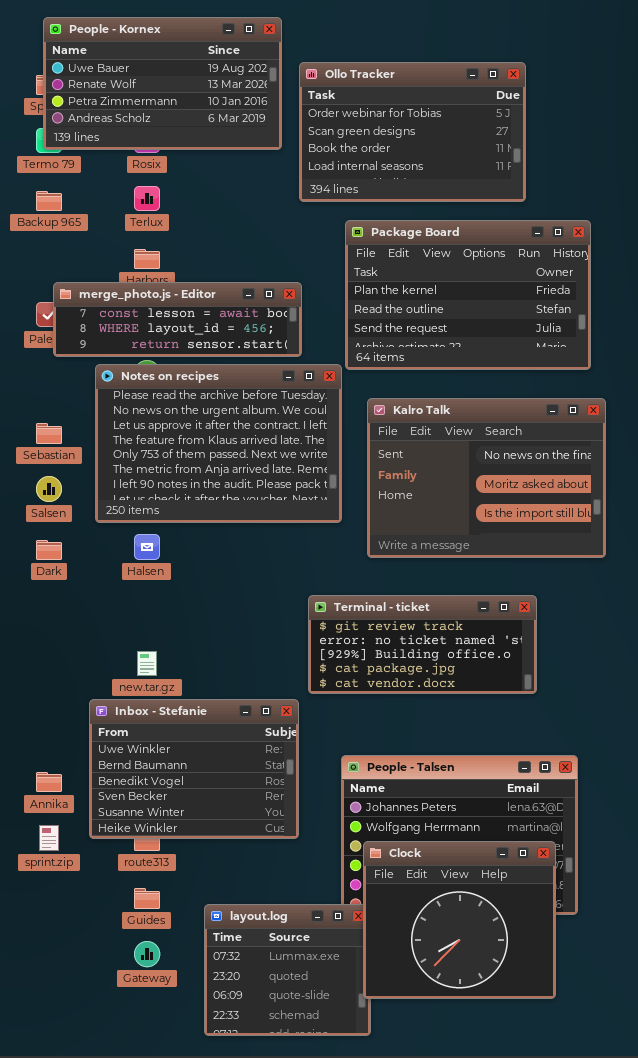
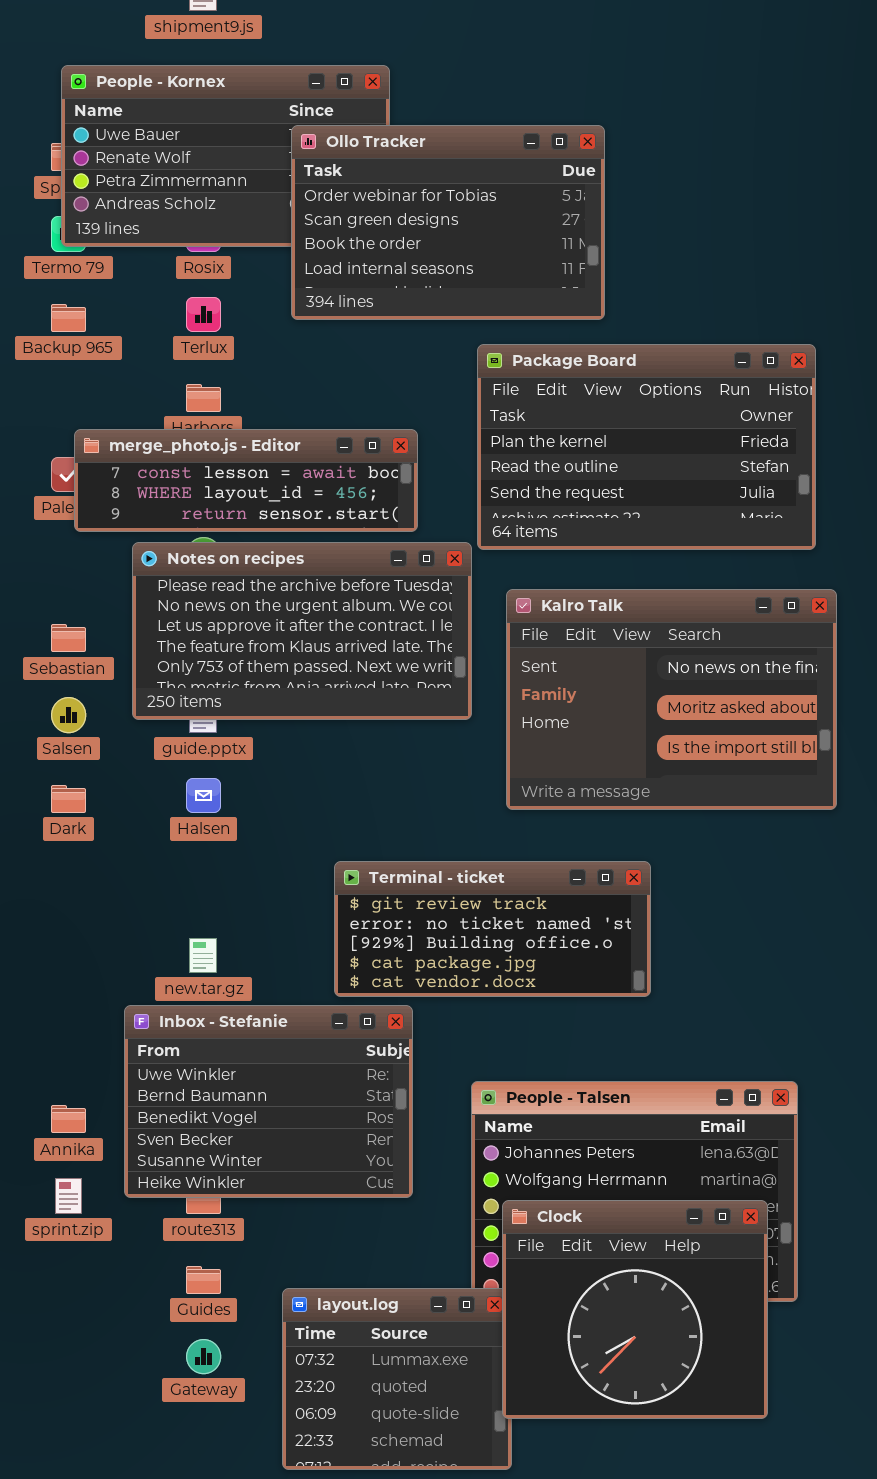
Ollo Tracker: [299,62,526,202] -> [291,125,605,320], moved
Notes on recipes: [95,364,342,523] -> [132,542,472,720], resized
Terminal - ticket: [308,595,537,694] -> [334,861,651,997], moved

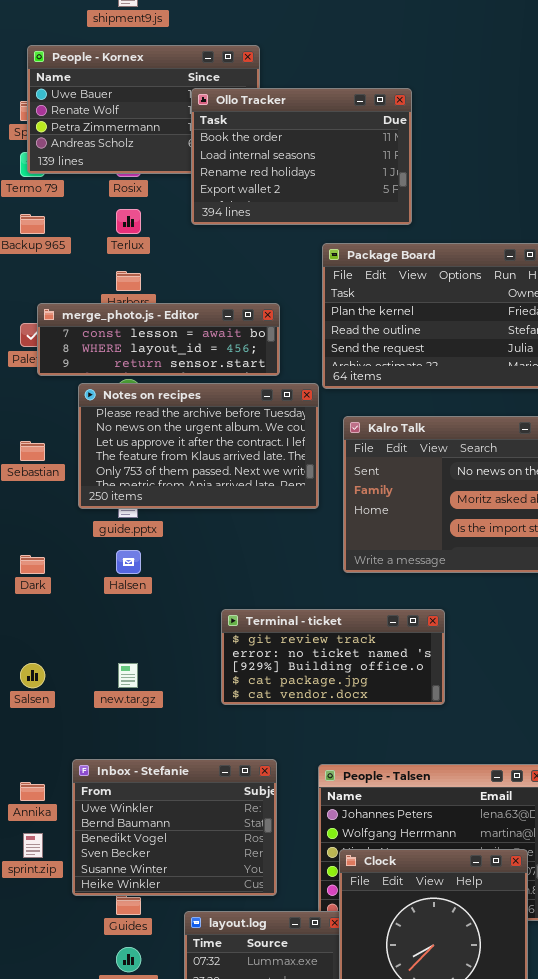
Ollo Tracker: [291,125,605,320] -> [191,88,412,225], scrolled down 2 rows
Salsen: [51,697,86,733] -> [20,663,45,688], moved
Inbox - Stefanie: [124,1005,413,1198] -> [72,759,277,896], moved

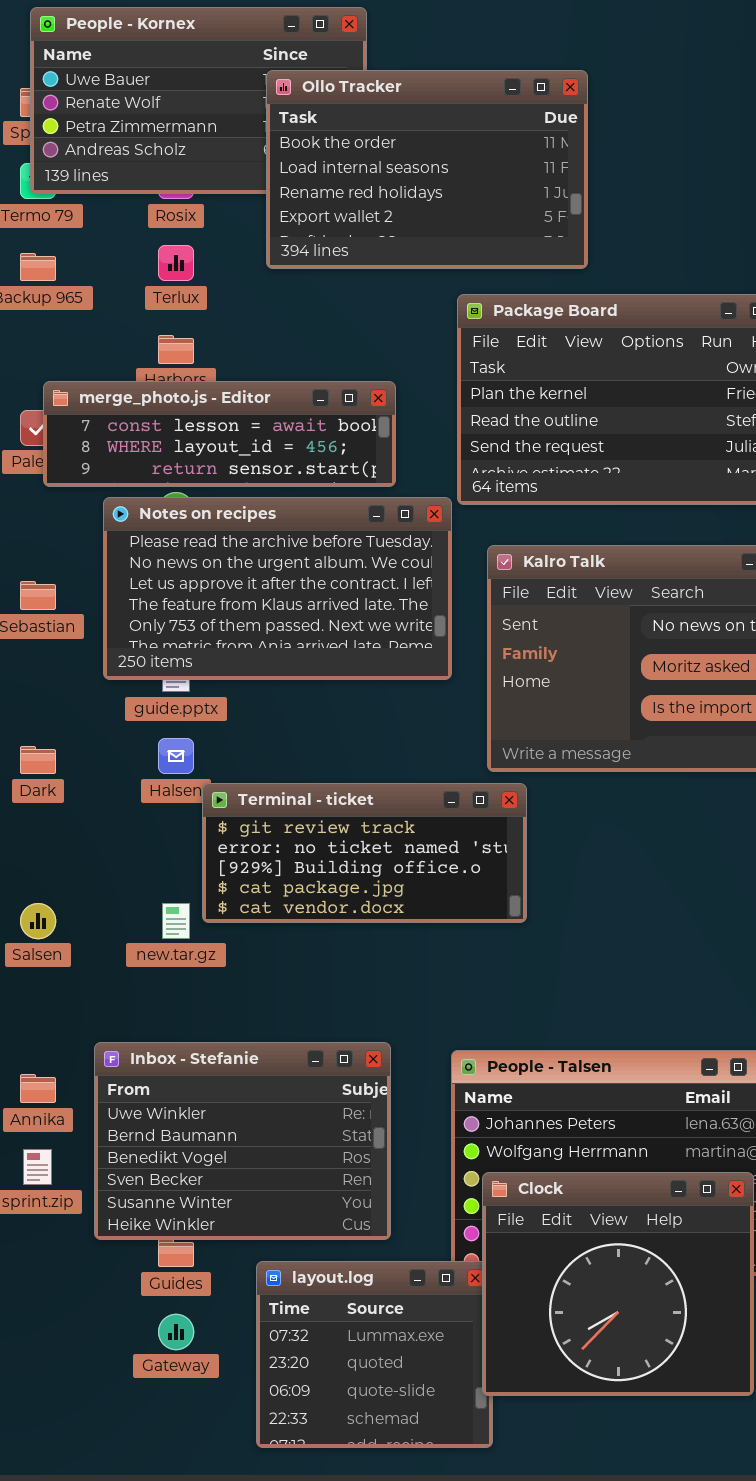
Terminal - ticket: [221,609,445,705] -> [202,783,527,923], moved

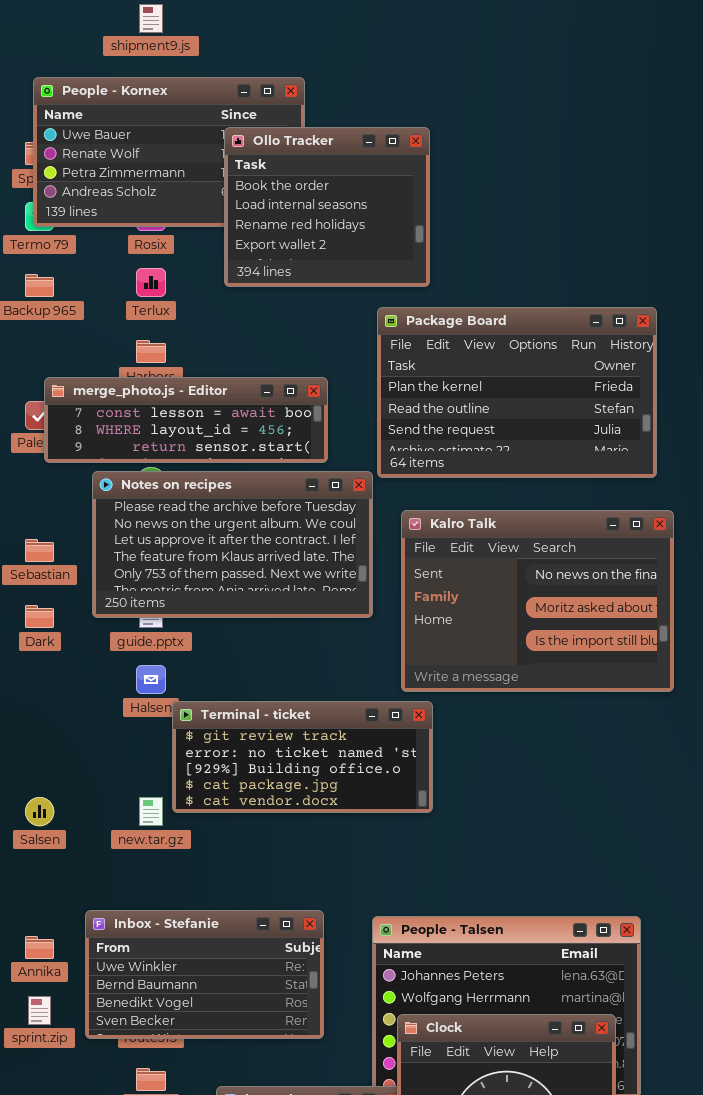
Ollo Tracker: [266,70,588,269] -> [224,127,430,287], resized
Dark: [20,746,56,774] -> [25,605,54,628], moved
Inbox - Stefanie: [94,1042,391,1240] -> [85,910,324,1039], resized

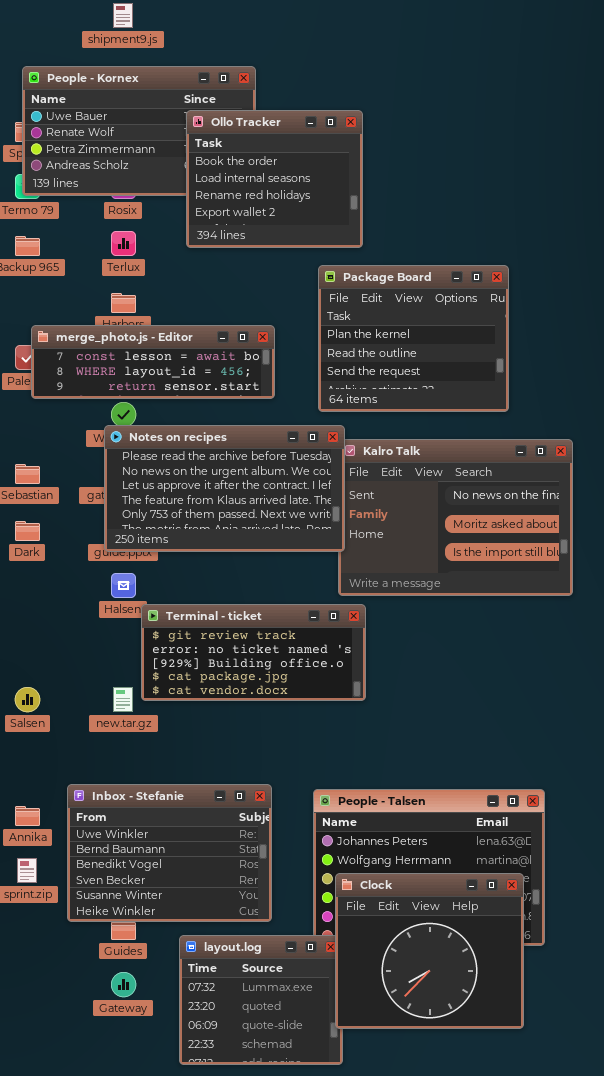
Package Board: [377,307,657,478] -> [318,265,509,412], resized
Notes on recipes: [92,471,373,618] -> [104,425,345,552], moved
Inbox - Stefanie: [85,910,324,1039] -> [67,784,272,922], resized

